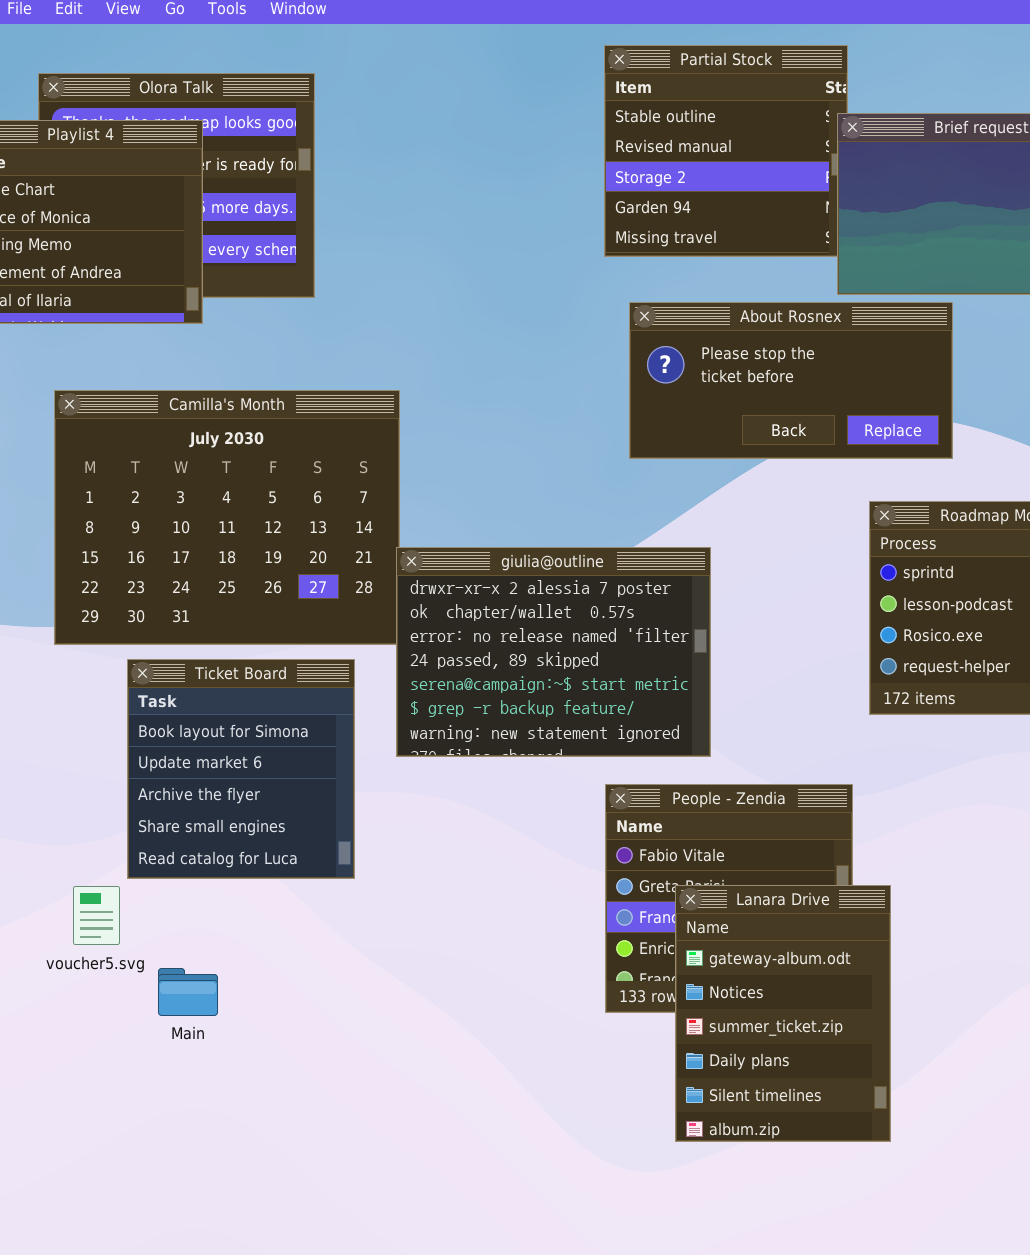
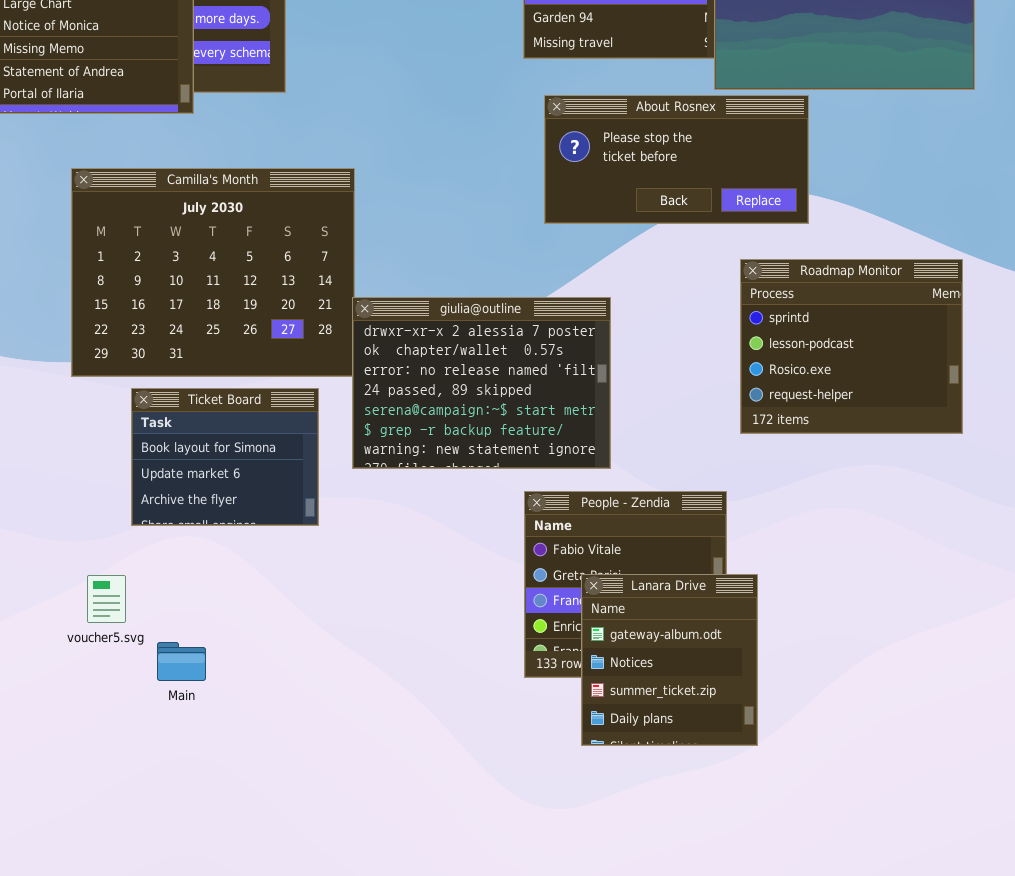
Ticket Board: [127,659,355,879] -> [131,388,319,526], resized
Lanara Drive: [675,885,891,1142] -> [581,574,758,746], resized

